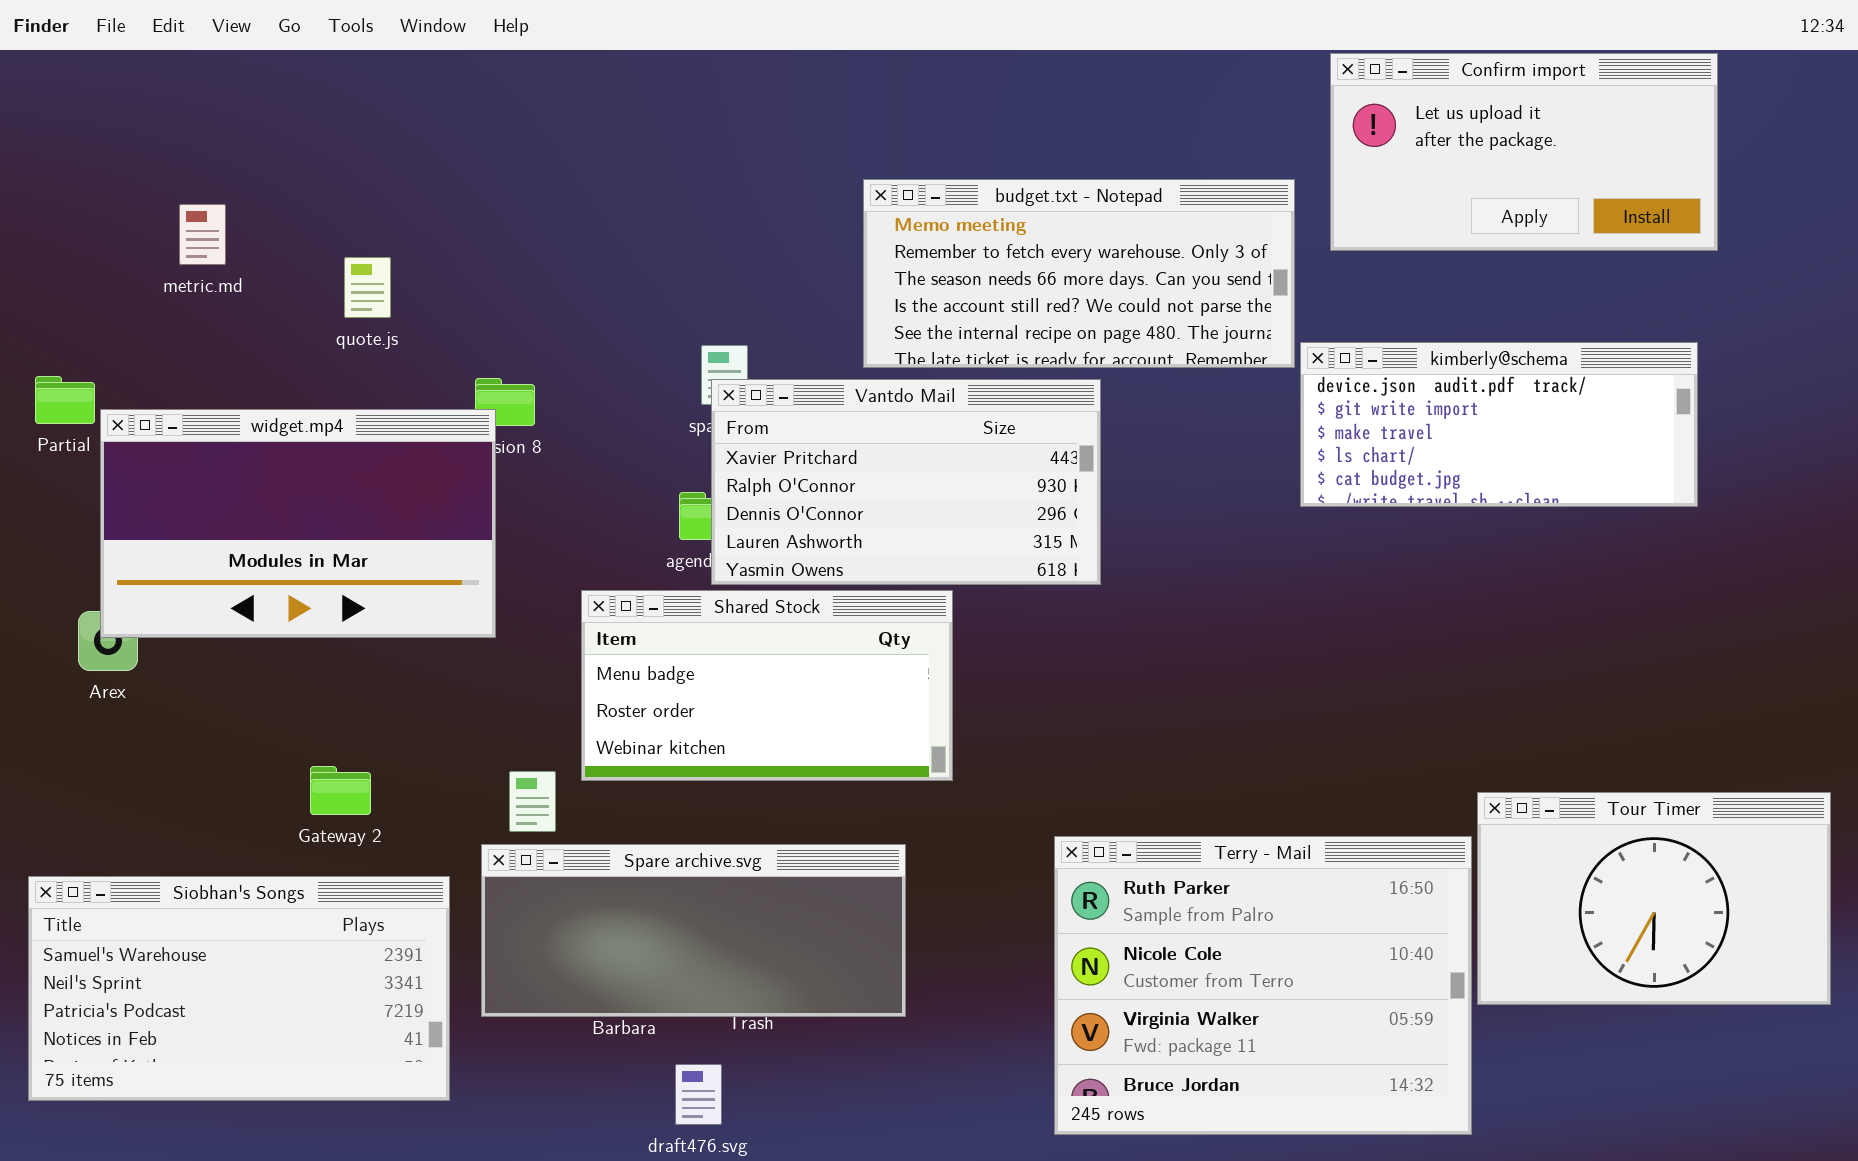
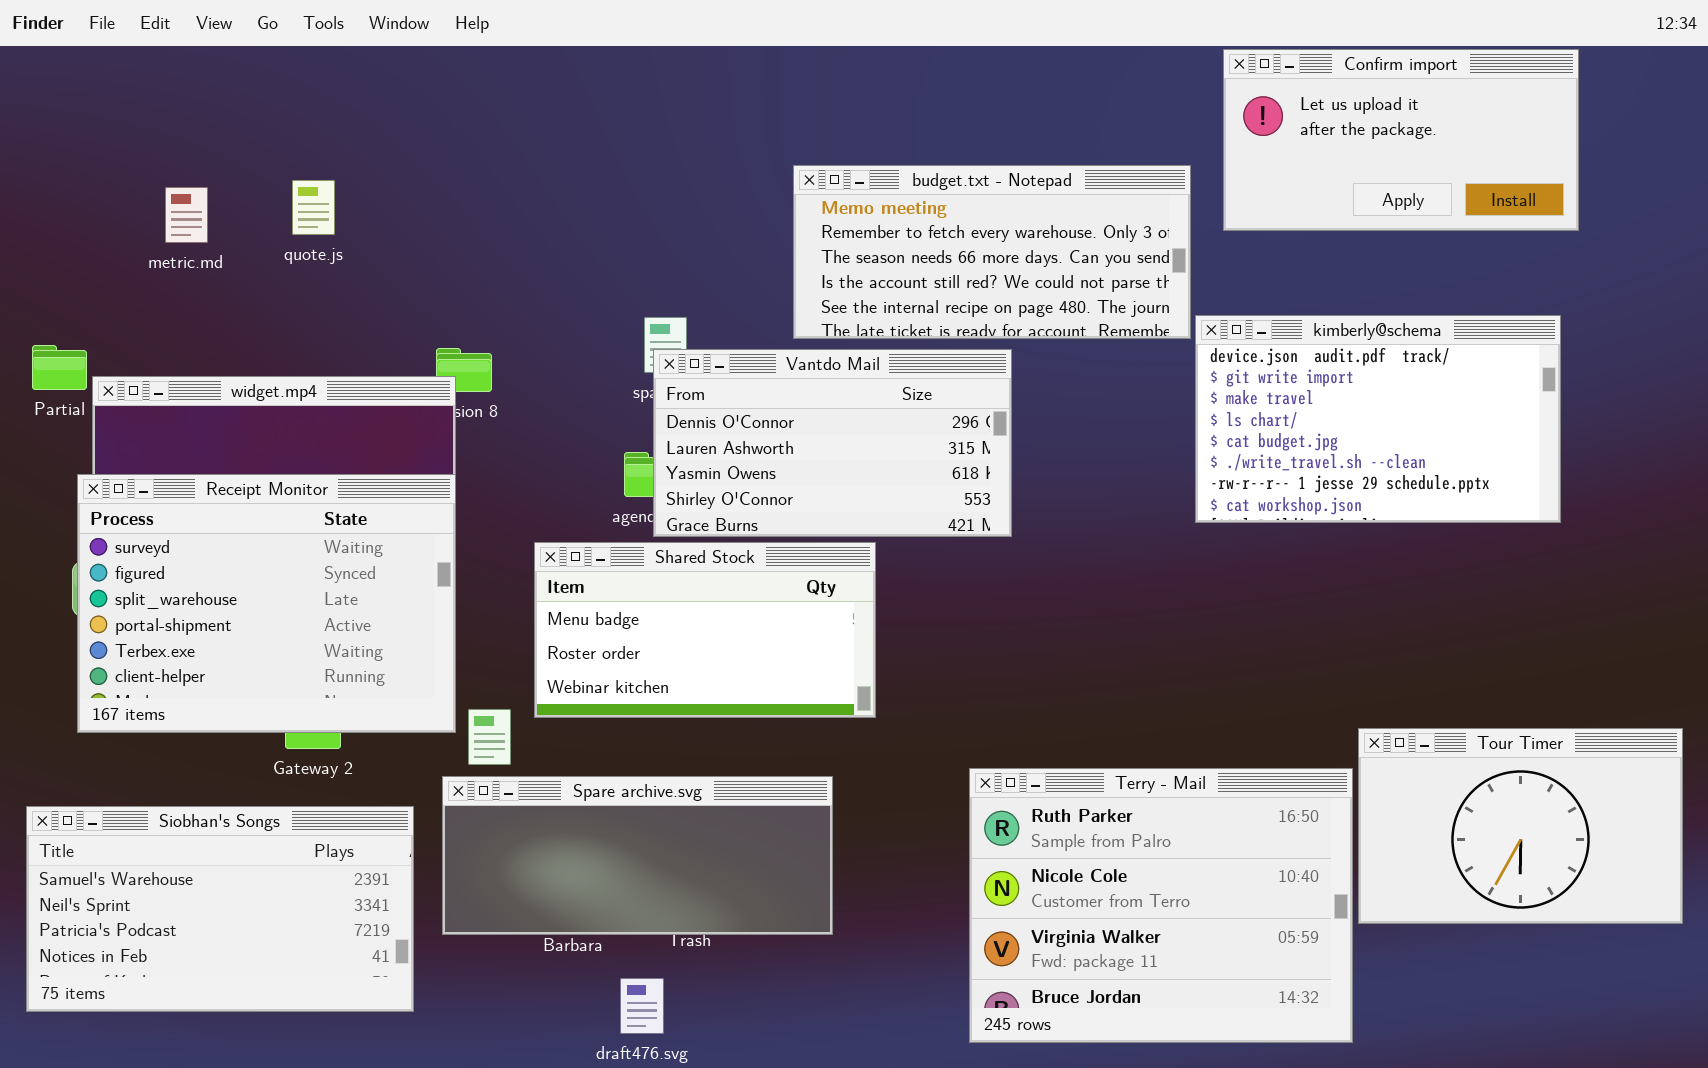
quote.js: [344,257,391,318] -> [292,180,335,235], moved
kimberly@schema: [1300,342,1698,507] -> [1195,315,1561,523], resized
Vantdo Mail: [711,379,1101,585] -> [653,349,1012,537], scrolled down 2 rows
Receipt Monitor: none -> [77,474,456,733], opened

